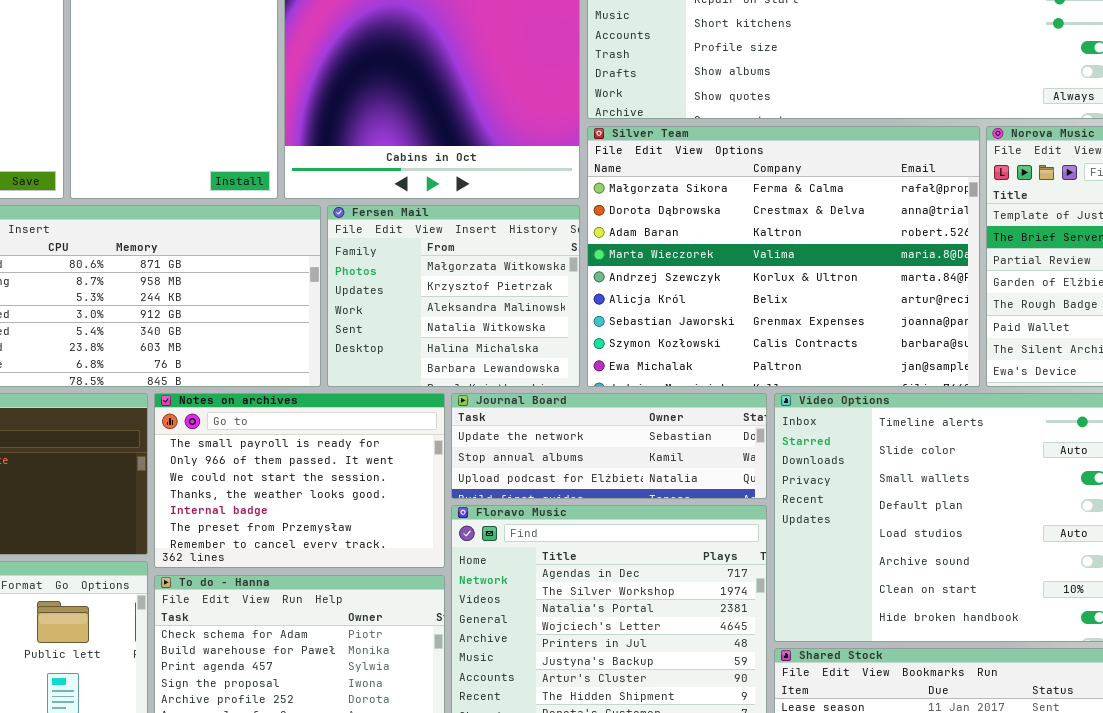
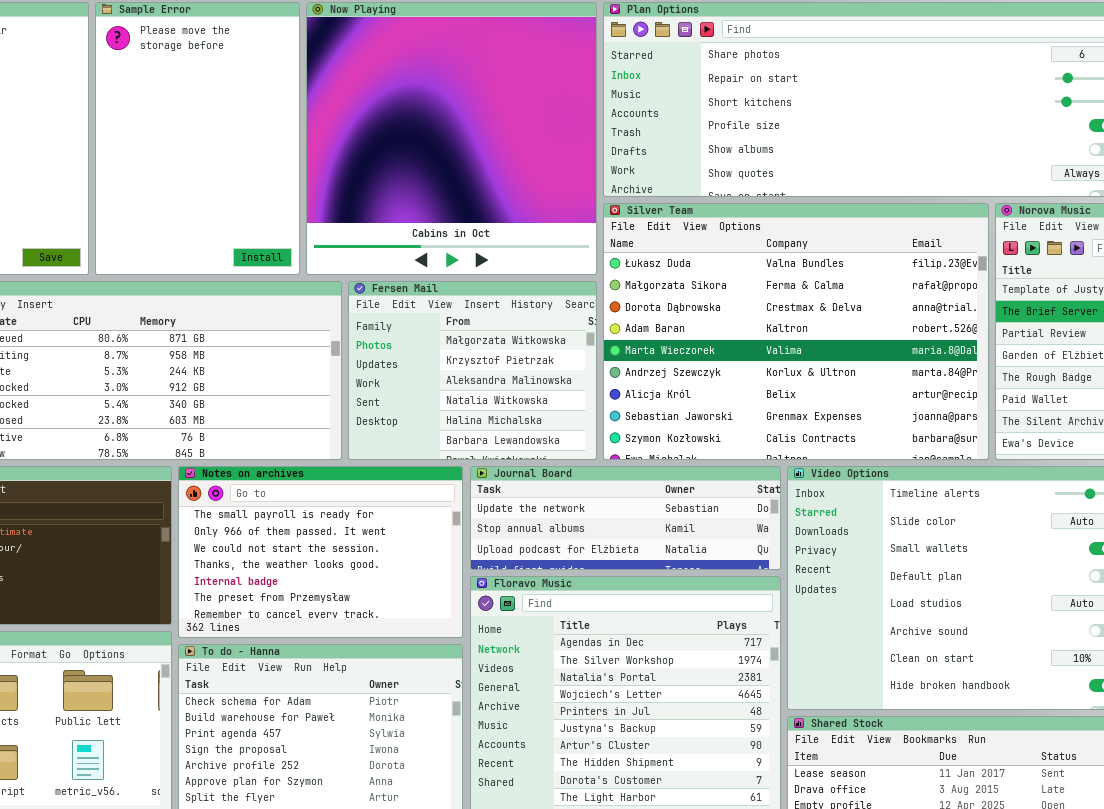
Silver Team: [587,126,980,387] -> [603,203,989,460], scrolled up 1 row

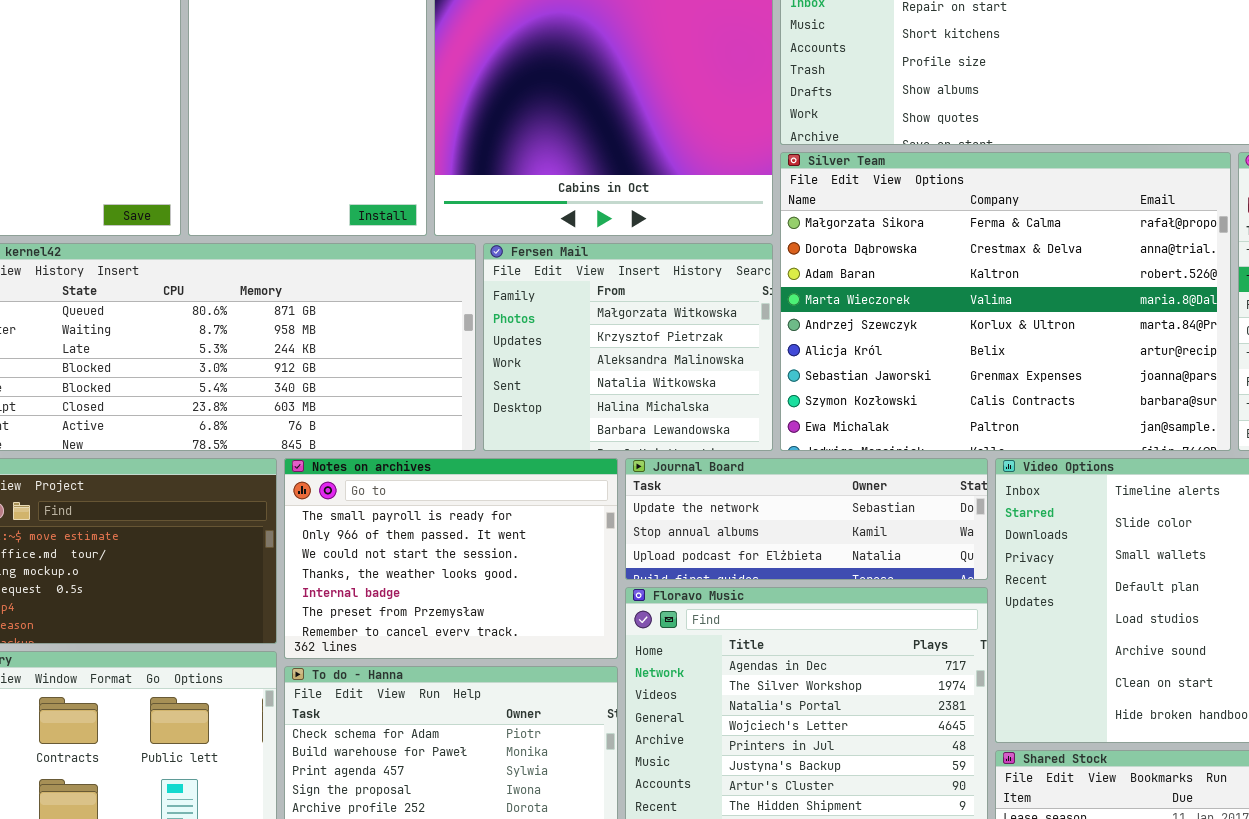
Silver Team: [603,203,989,460] -> [780,152,1231,451], scrolled down 1 row

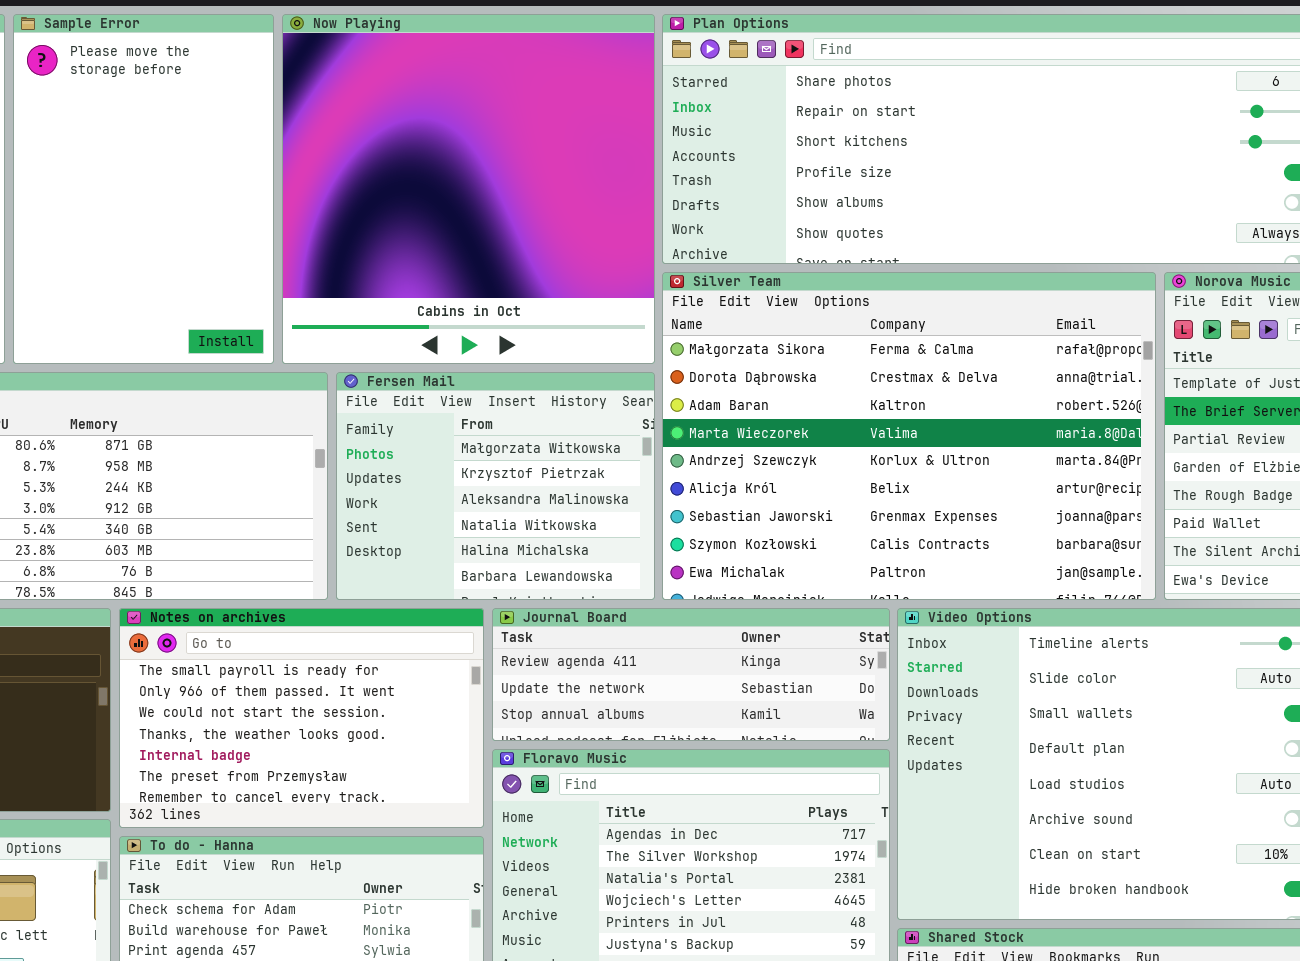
Journal Board: [625,458,988,580] -> [492,608,890,741], scrolled up 1 row

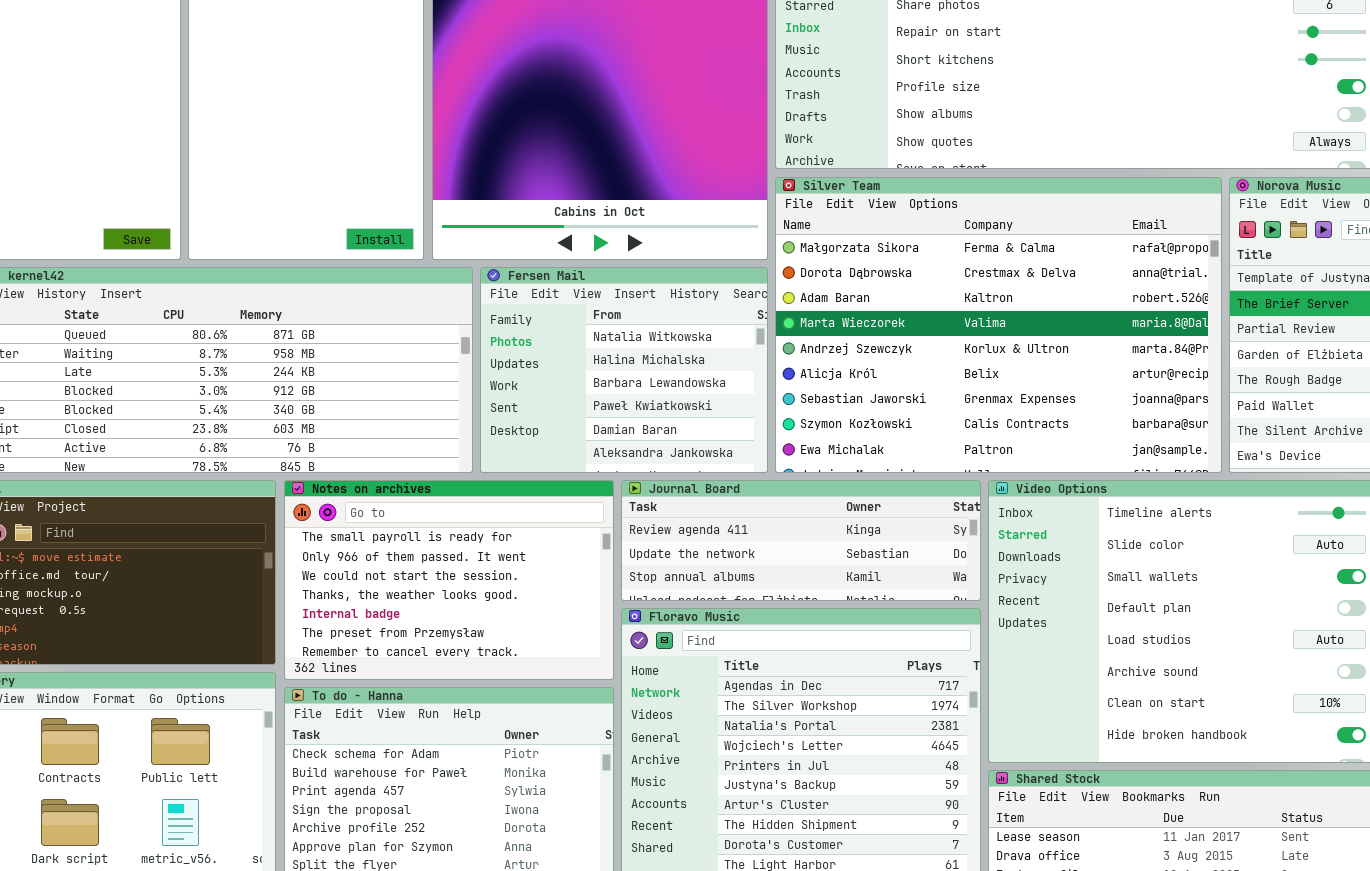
Fersen Mail: [336,372,655,600] -> [480,267,768,473], scrolled down 3 rows

